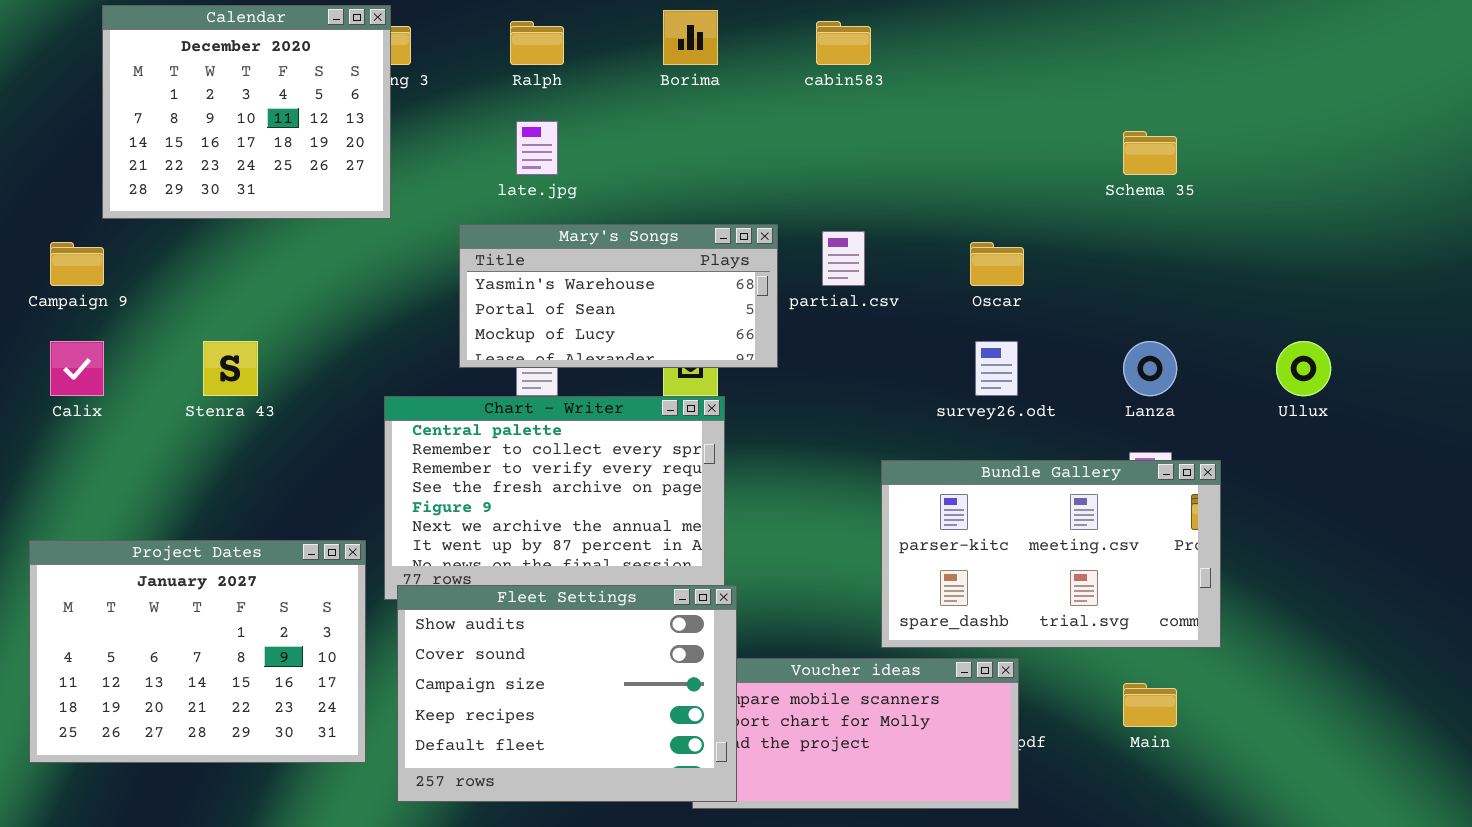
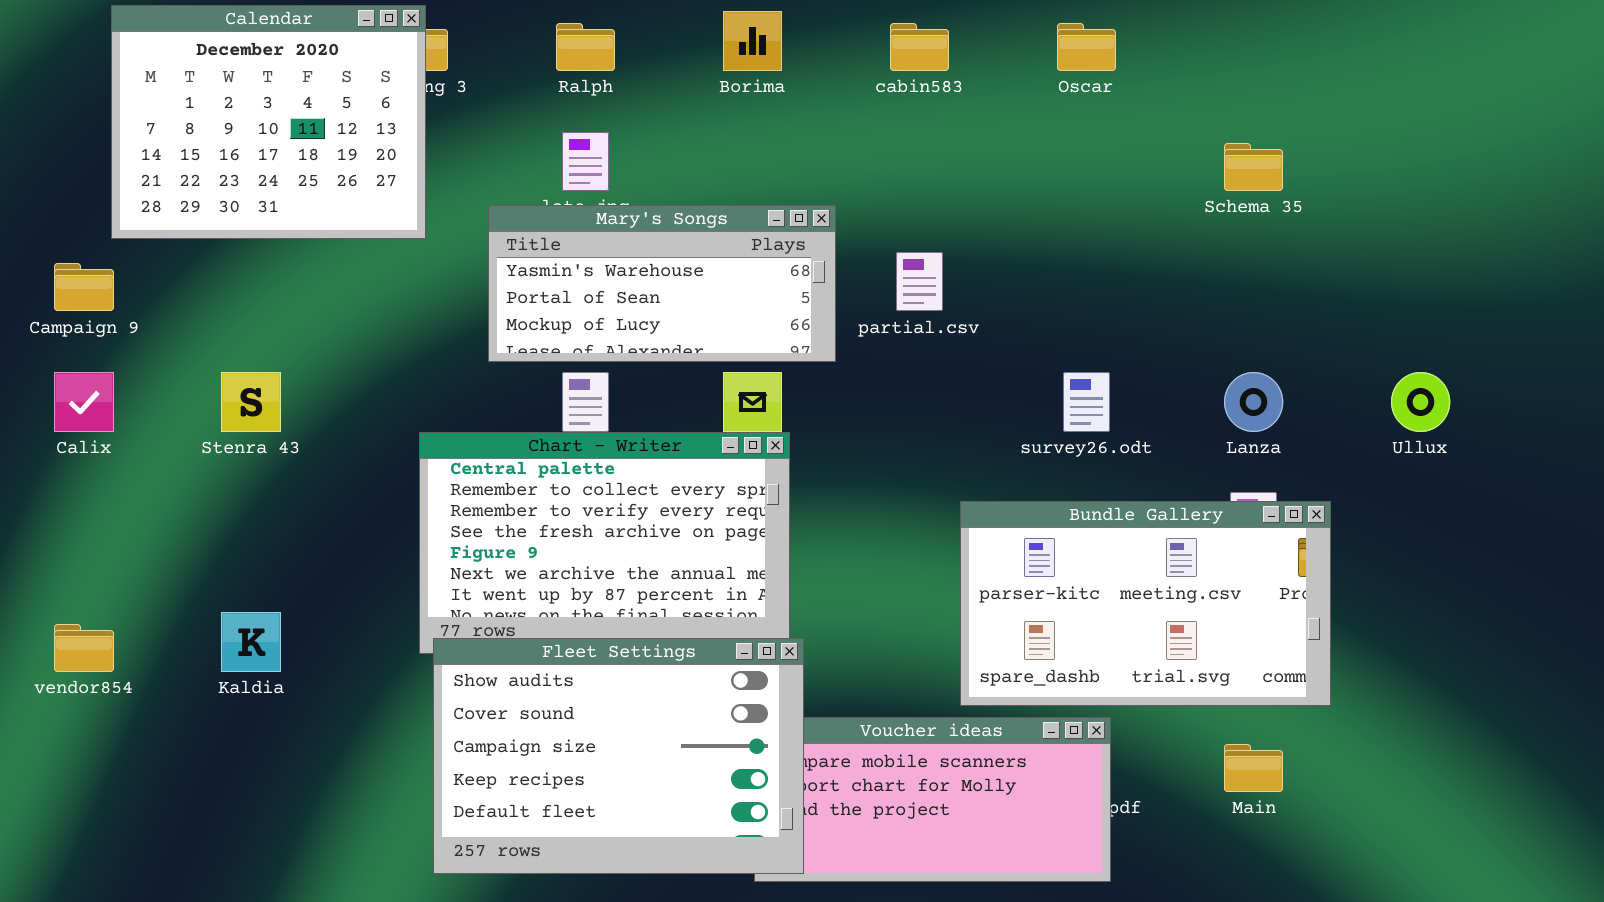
Mary's Songs: [459,224,778,368] -> [488,205,836,362], moved
Oscar: [970,242,1024,286] -> [1057,23,1116,71], moved
Project Dates: [29,540,366,763] -> none, closed

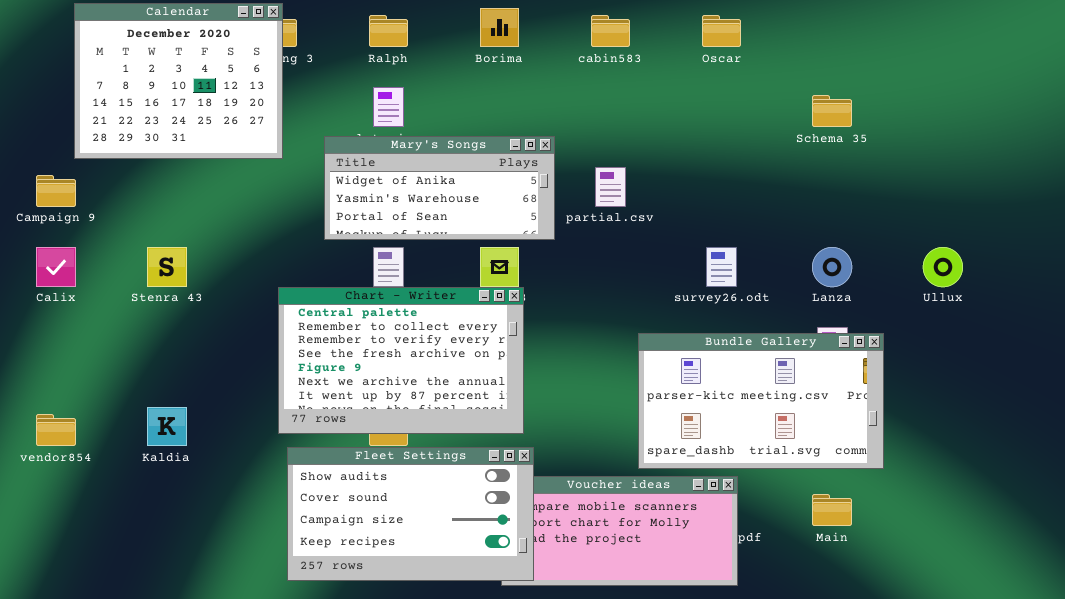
Mary's Songs: [488,205,836,362] -> [324,136,555,240], scrolled up 1 row
Fleet Settings: [433,638,804,874] -> [287,447,534,581], resized

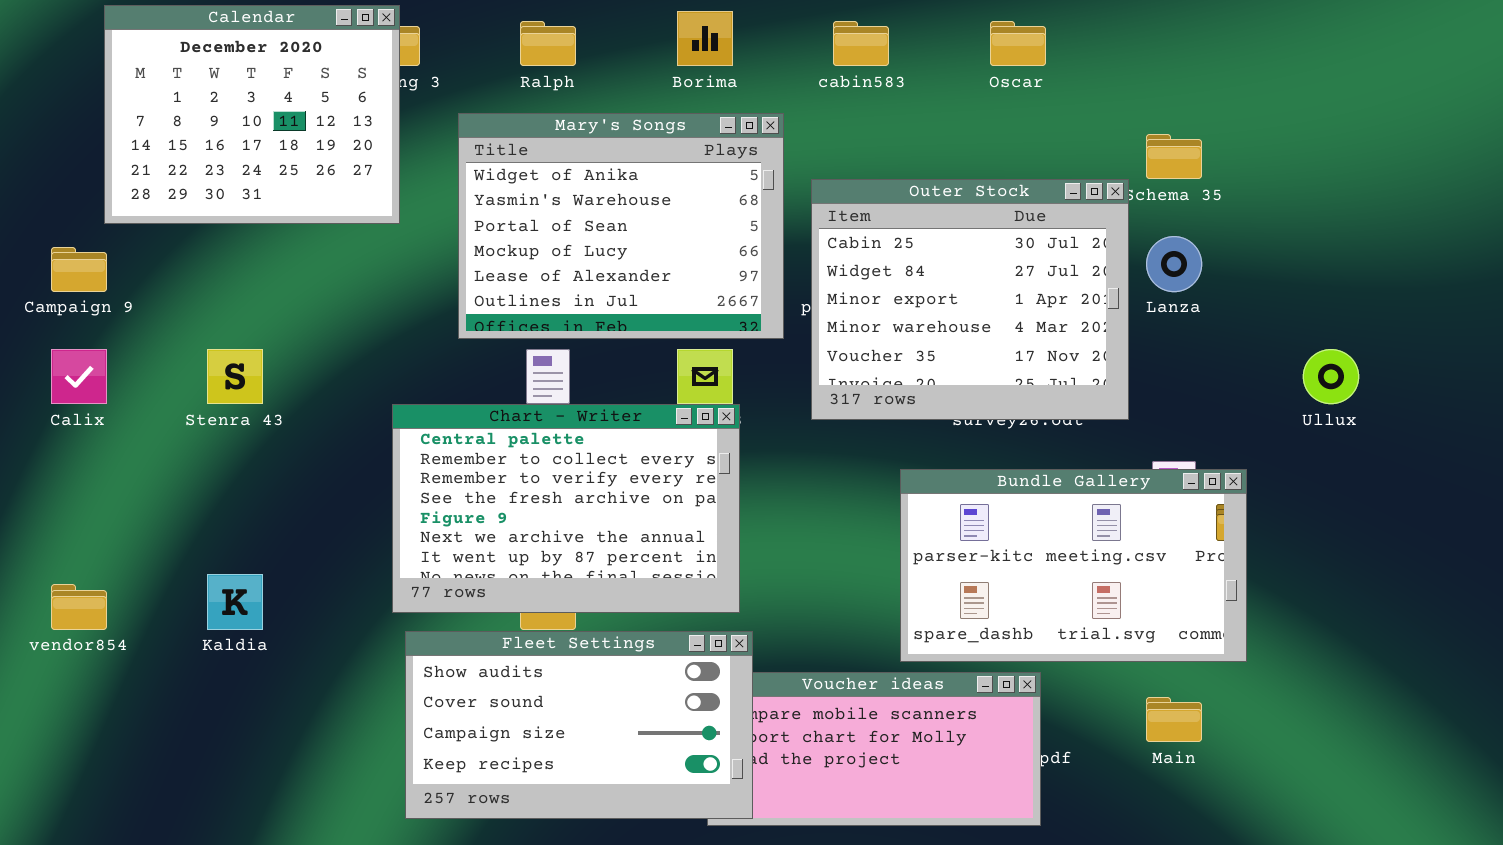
Outer Stock: none -> [811,179,1129,420], opened
Mary's Songs: [324,136,555,240] -> [458,113,784,339], resized
Lanza: [812,247,852,287] -> [1146,236,1202,292], moved

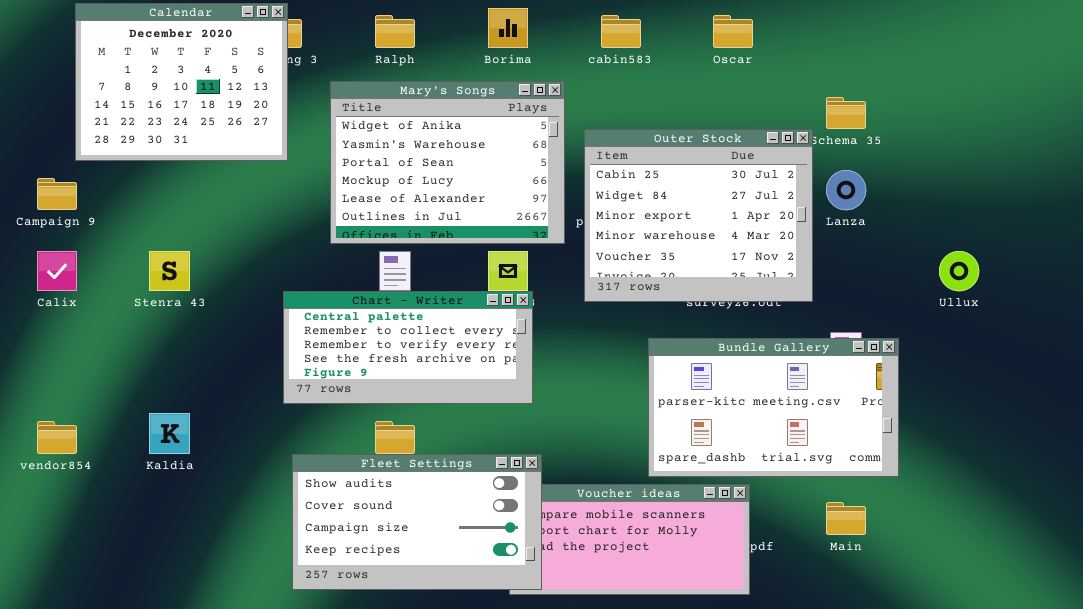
Chart - Writer: [392,404,740,613] -> [283,291,533,404], resized

